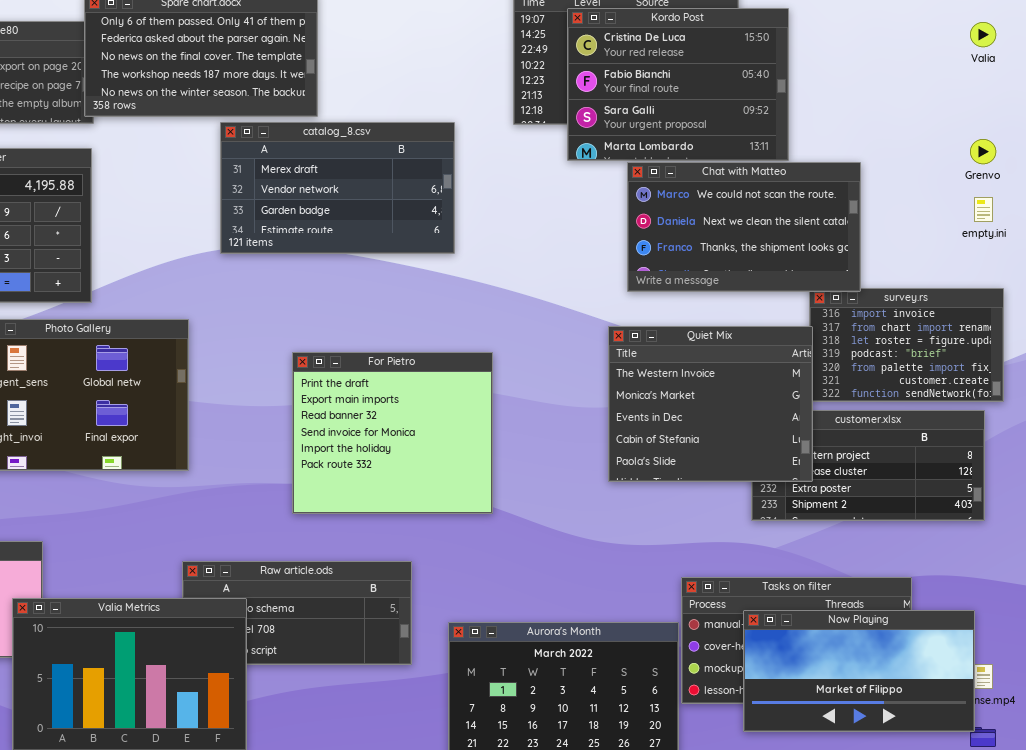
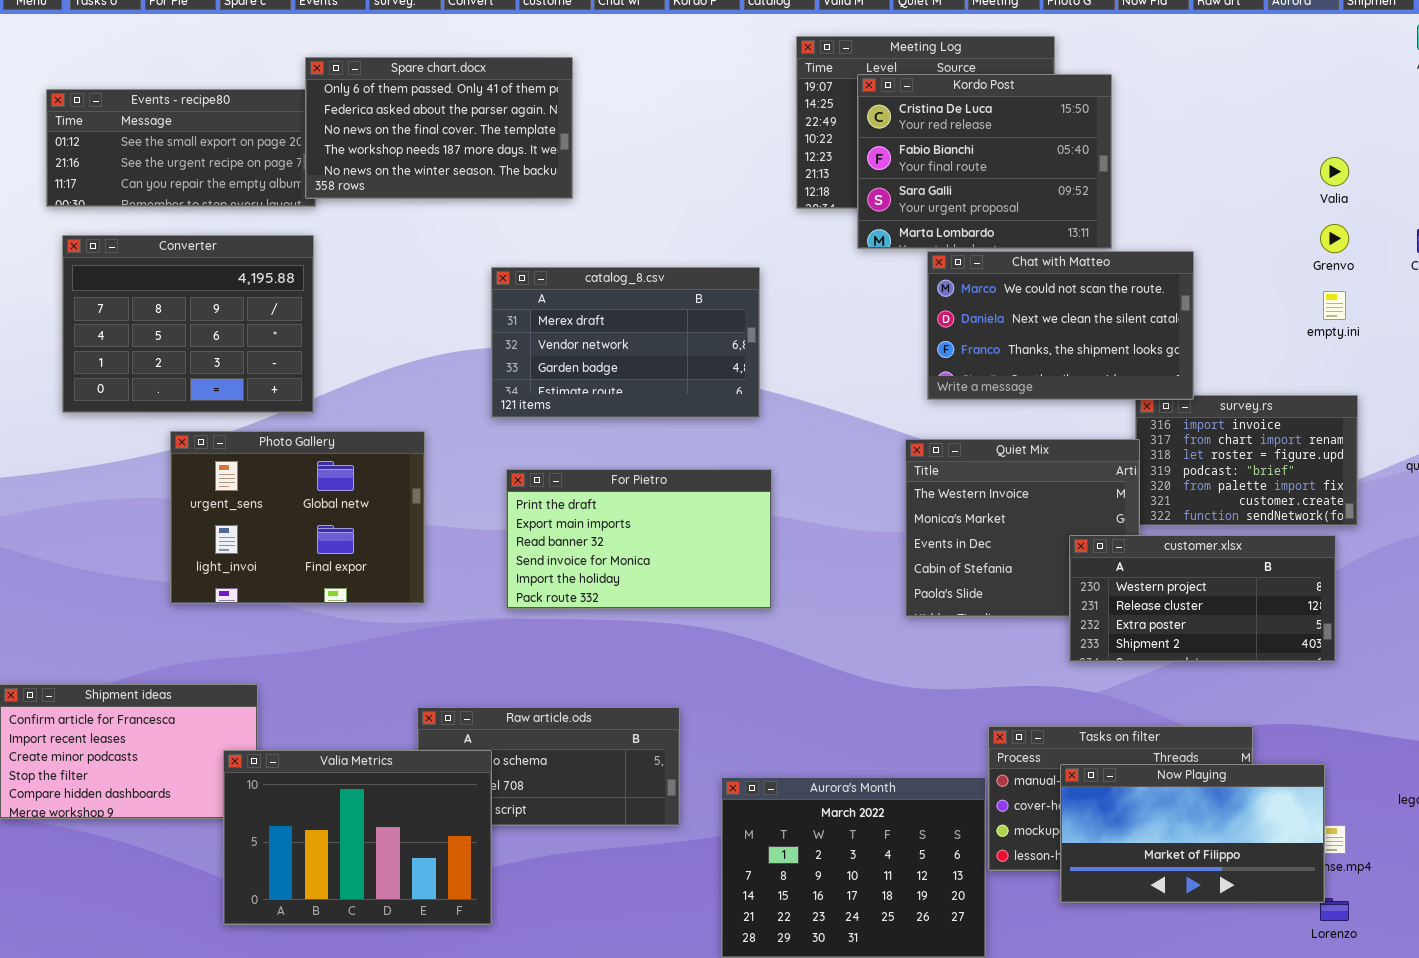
Valia: [970,22,996,47] -> [1320,157,1349,186], moved
catalog_8.csv: [220,122,455,254] -> [491,267,760,418], moved
For Pietro: [292,352,493,514] -> [506,469,772,609], resized
customer.xlsx: [751,410,985,521] -> [1069,535,1336,662], raised

